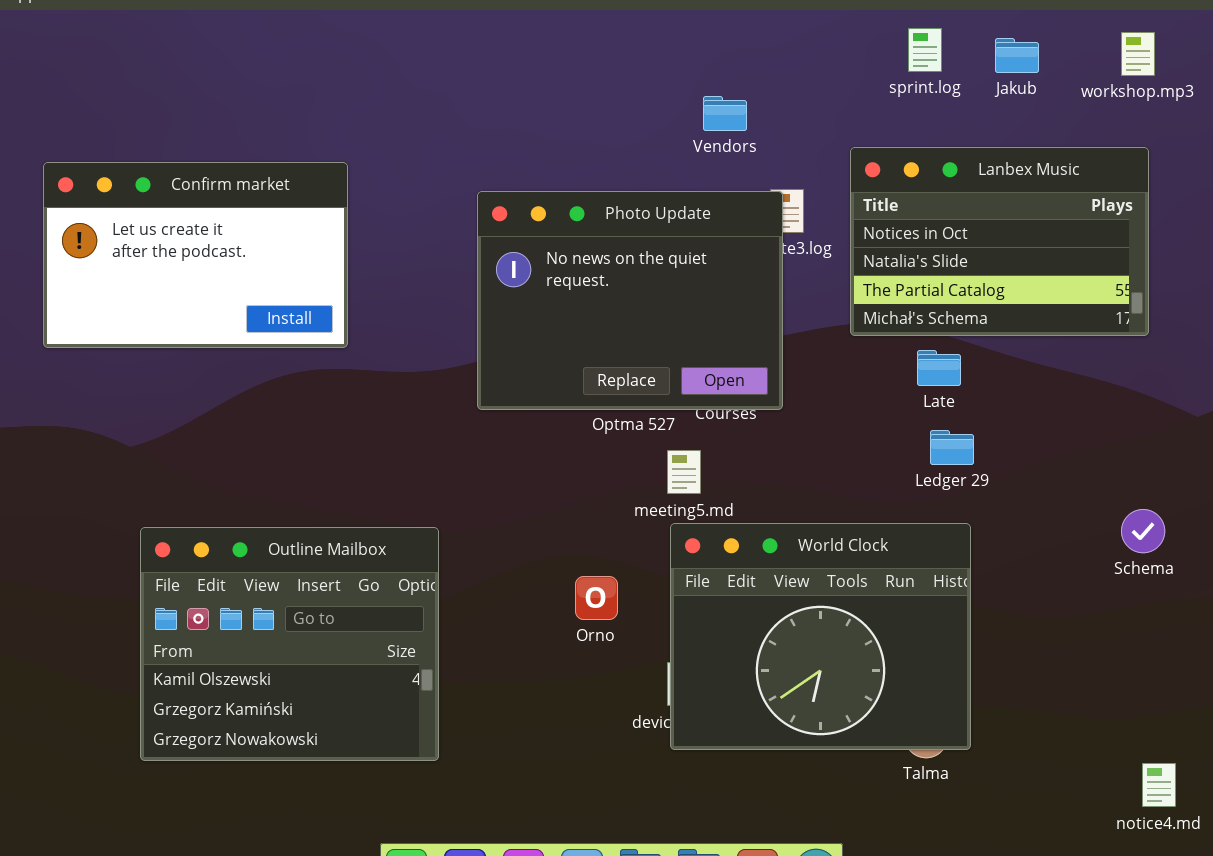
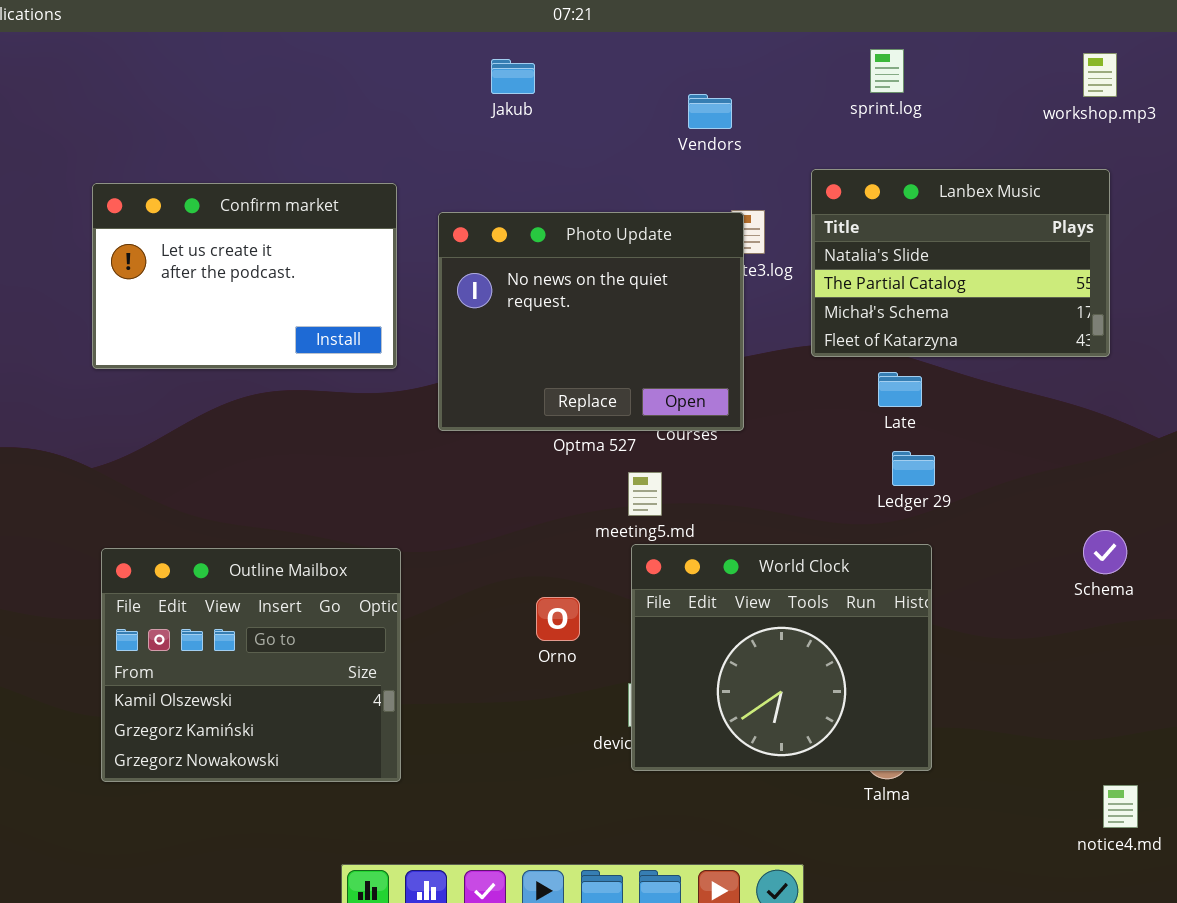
Jakub: [995,38,1039,73] -> [491,59,535,94], moved
Vendors: [703,96,747,131] -> [688,94,732,129], moved
Lanbex Music: [850,147,1149,336] -> [811,169,1110,357], scrolled down 1 row
Confirm market: [43,162,348,348] -> [92,183,397,369], moved

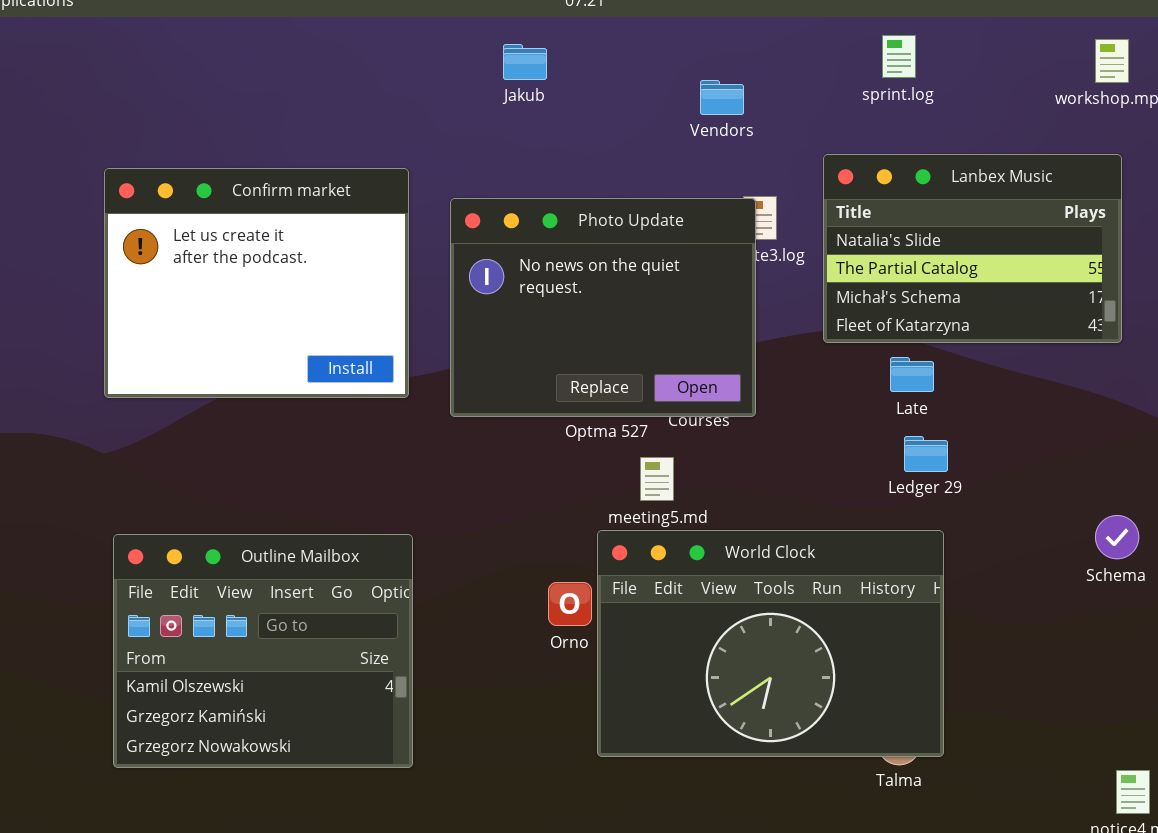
Confirm market: [92,183,397,369] -> [104,168,409,398], resized
World Clock: [631,544,932,771] -> [597,530,944,757], resized

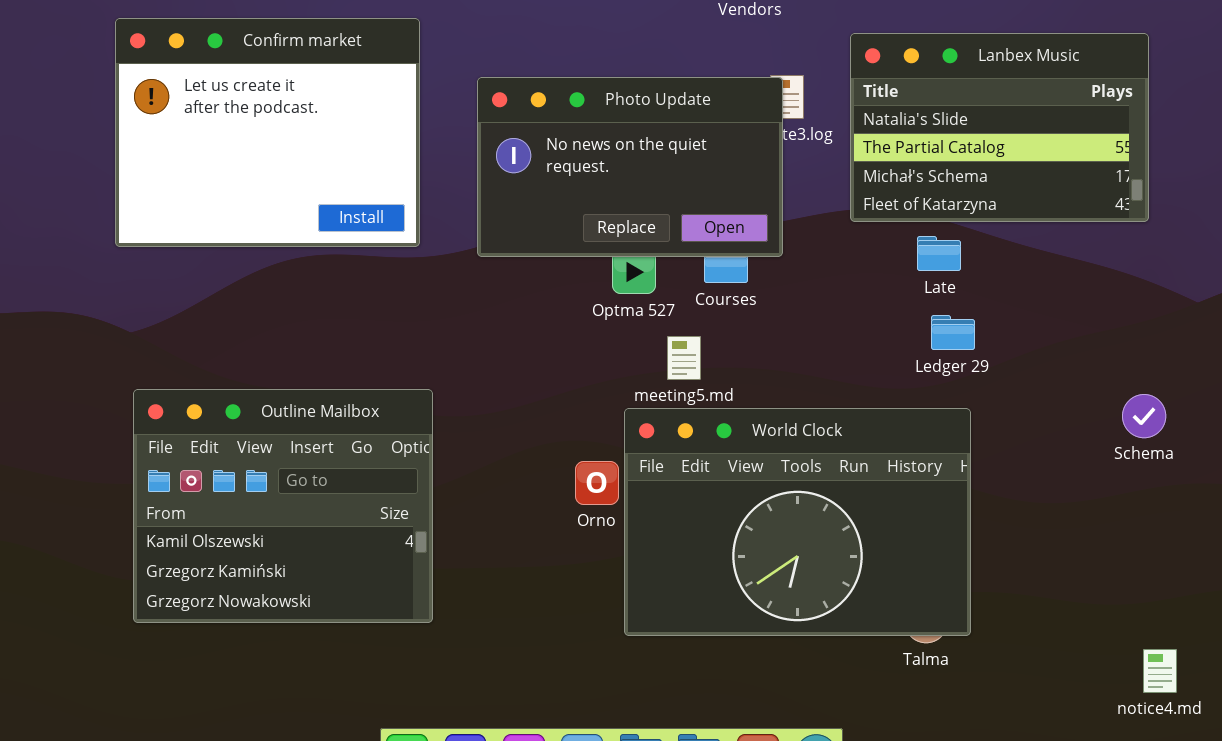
Confirm market: [104,168,409,398] -> [115,18,420,247], moved
Photo Update: [450,198,756,417] -> [477,77,783,257], resized
Outline Mailbox: [113,534,413,768] -> [133,389,433,623], moved

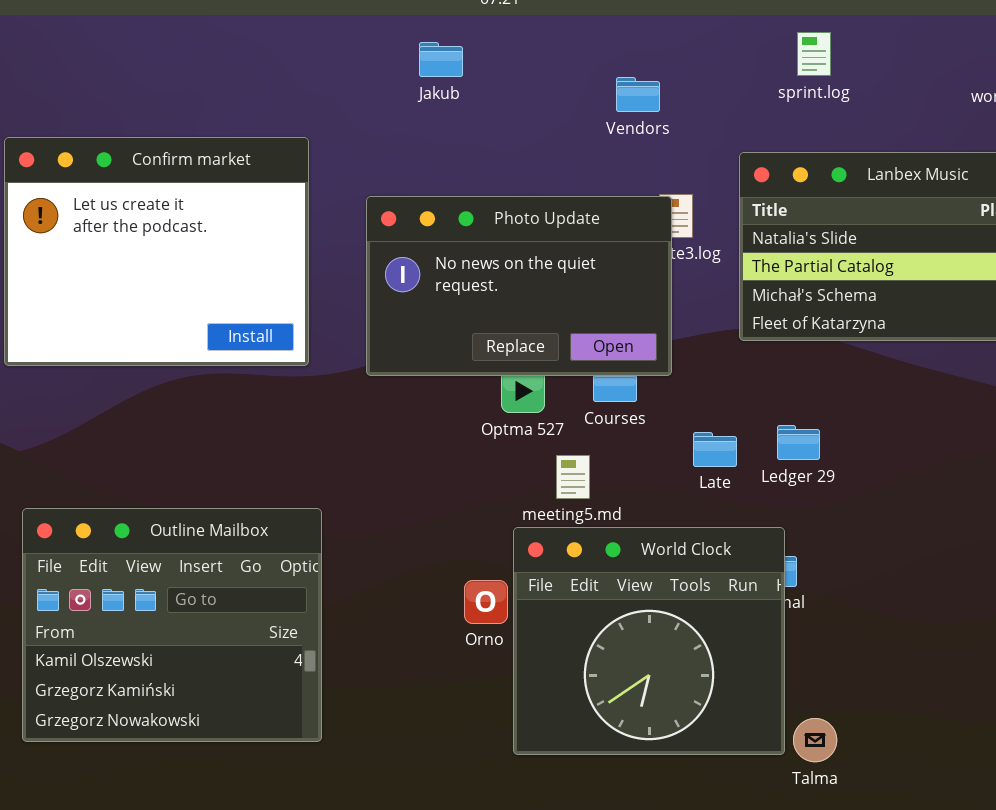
Late: [917,236,961,271] -> [693,432,737,467], moved
Ledger 29: [931,315,975,350] -> [777,425,820,460], moved
World Clock: [624,408,971,636] -> [513,527,785,755], resized

